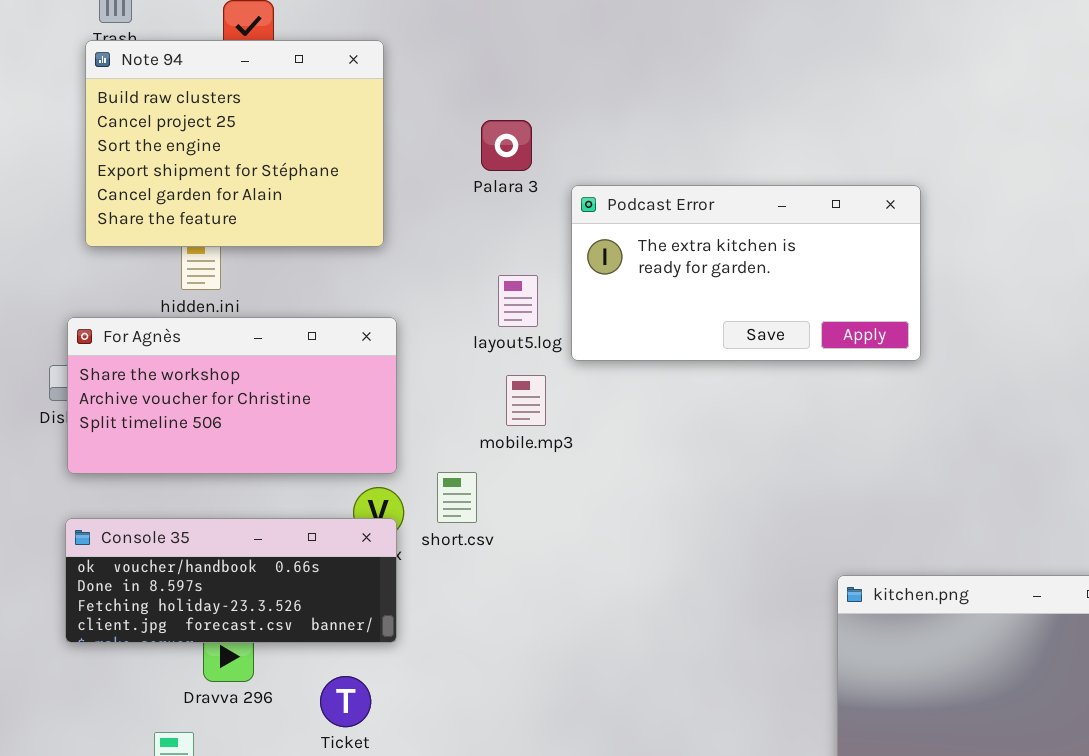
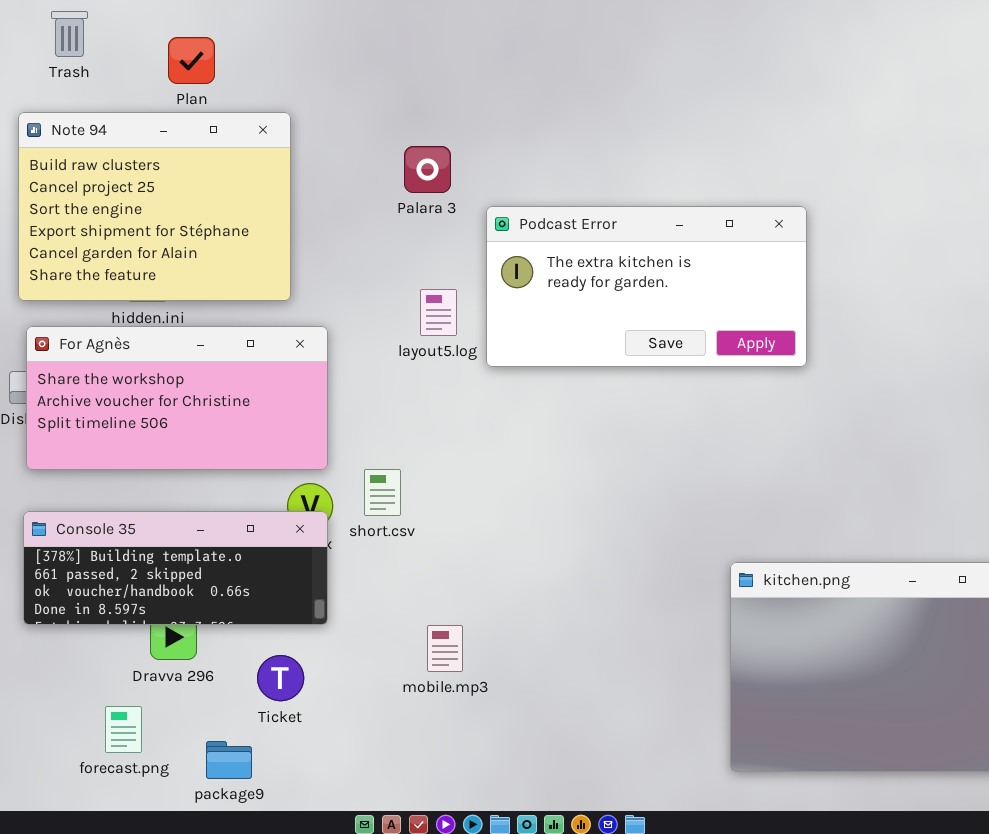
Note 94: [85,40,384,247] -> [18,112,291,301], moved
mobile.mp3: [506,375,546,426] -> [427,625,463,672], moved
Console 35: [65,518,397,643] -> [23,511,328,625], scrolled up 2 rows

